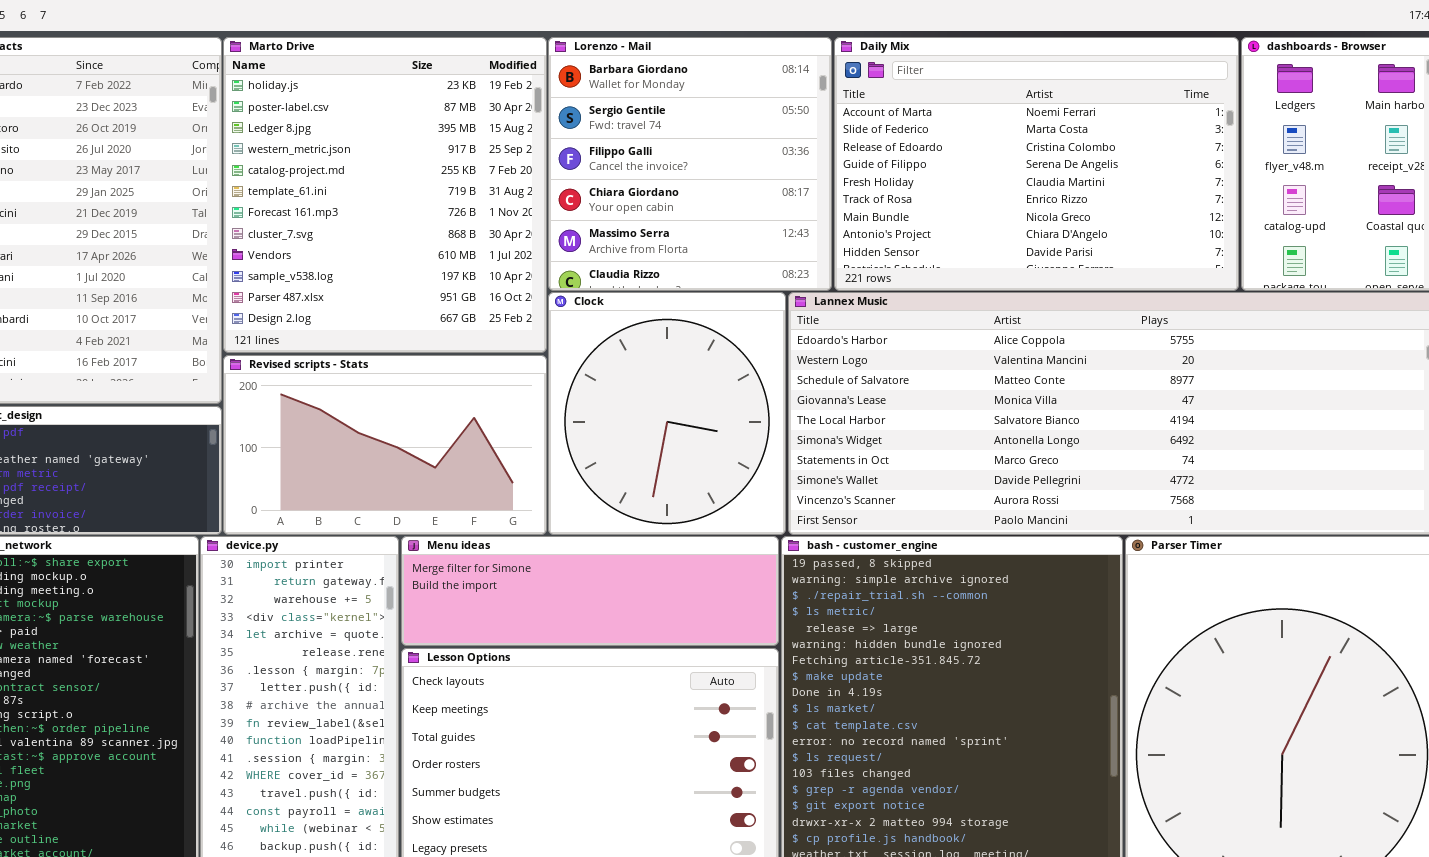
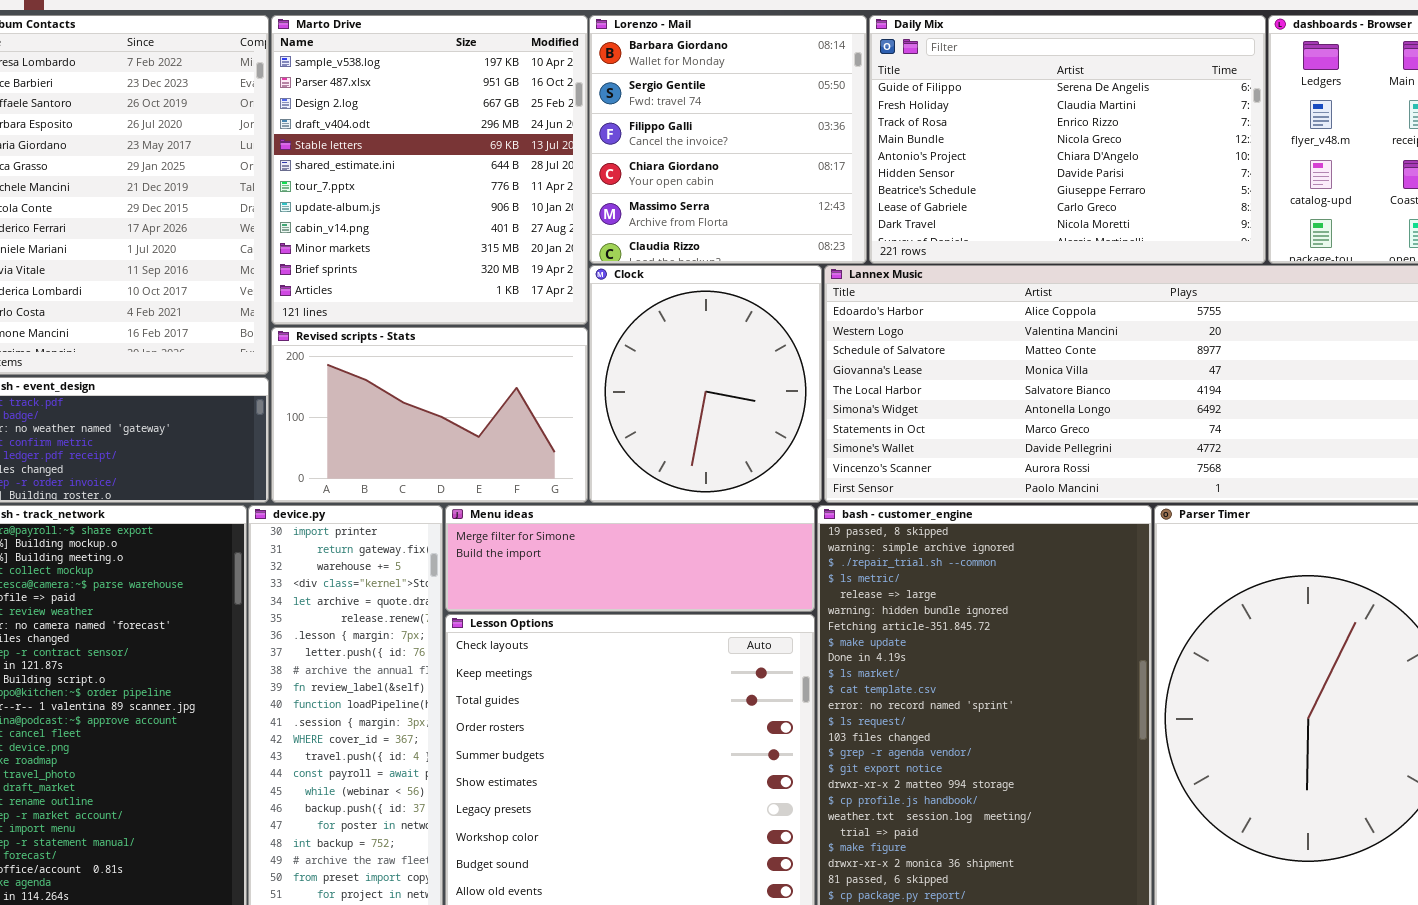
Marto Drive: [223,37,547,353] -> [271,15,588,325], scrolled down 9 rows
Daily Mix: [834,37,1239,291] -> [869,15,1266,264], scrolled down 3 rows

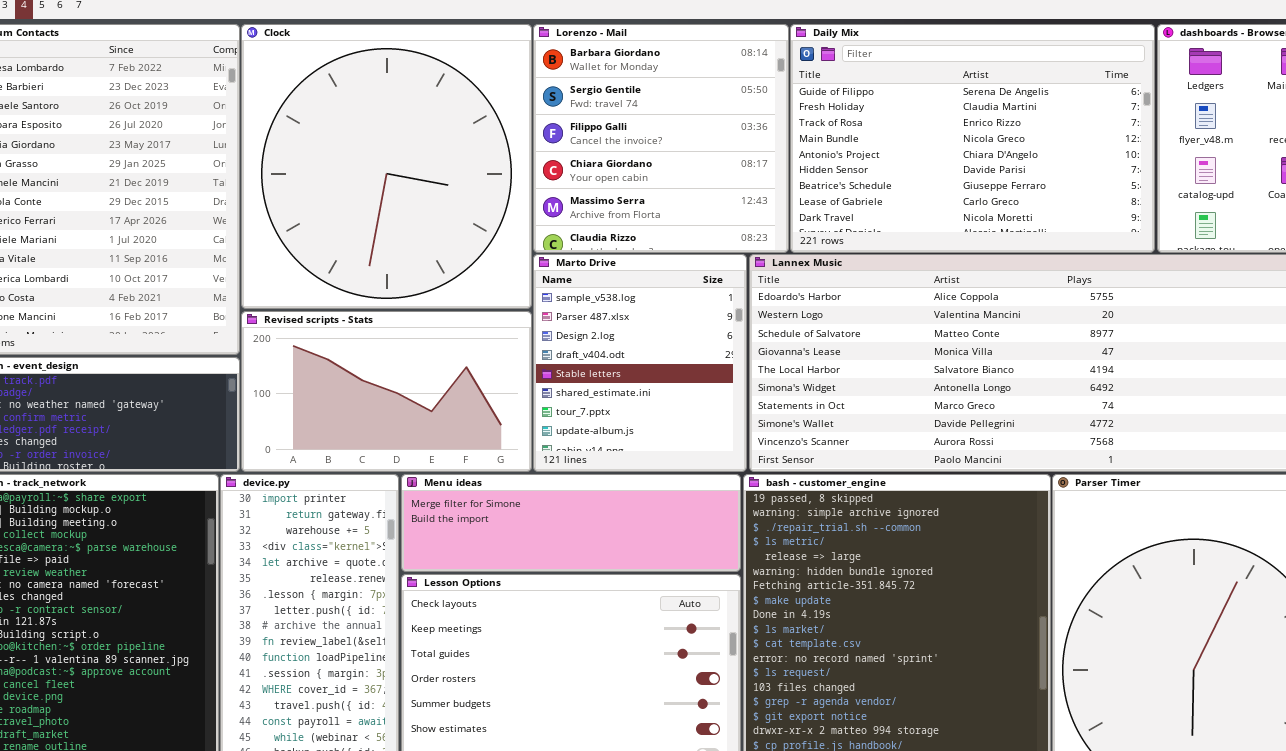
Marto Drive: [271,15,588,325] -> [533,254,747,472], moved, resized
Clock: [589,265,822,503] -> [241,24,532,309], moved, resized

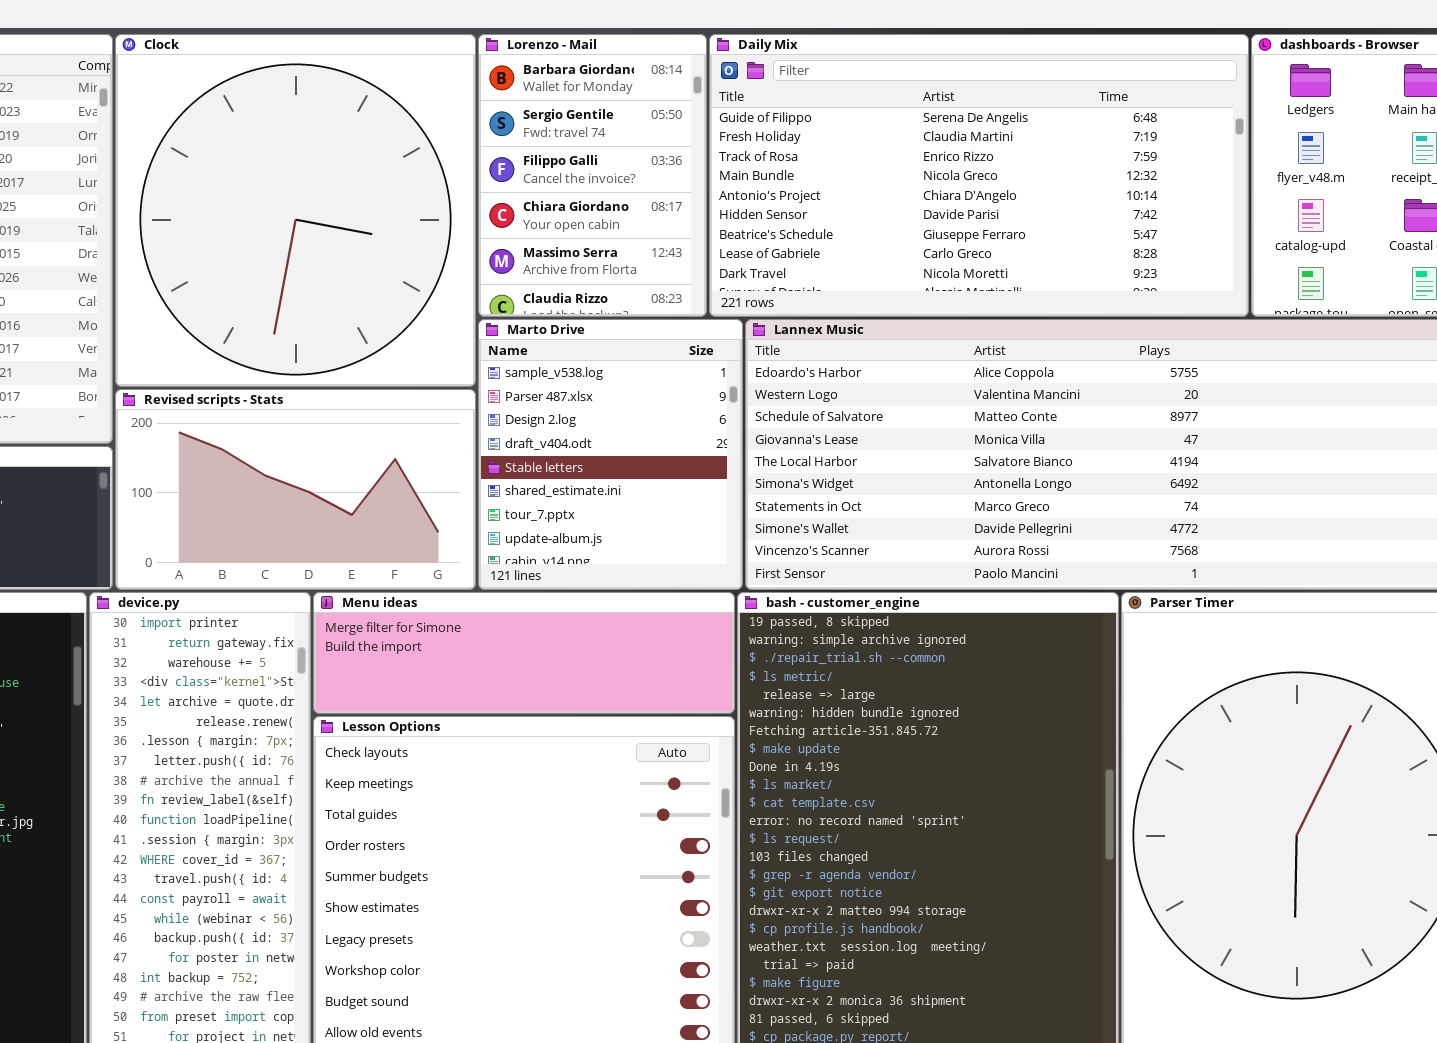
Lorenzo - Mail: [533,24,789,253] -> [478,34,707,317], resized
Daily Mix: [790,24,1155,253] -> [709,34,1249,317], resized

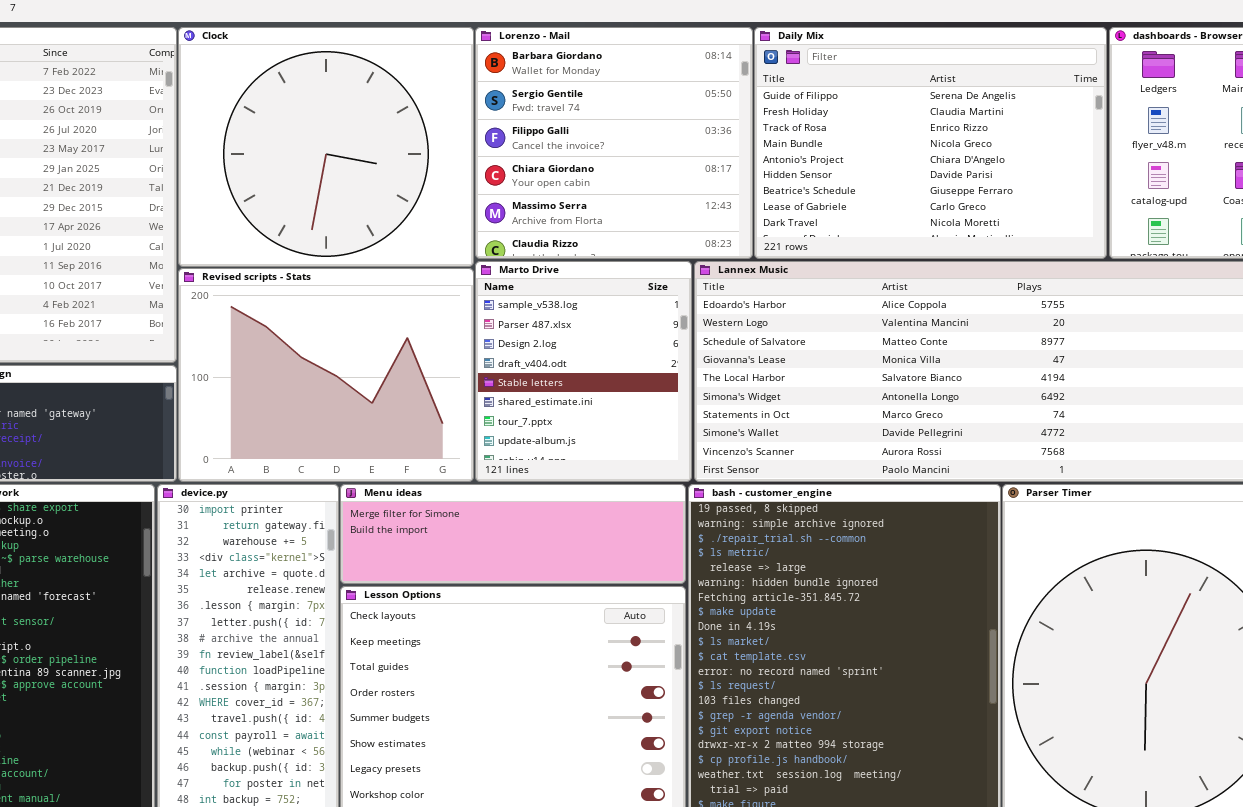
Clock: [115,34,476,387] -> [178,27,474,267], resized
Lorenzo - Mail: [478,34,707,317] -> [475,27,753,259], resized
Daily Mix: [709,34,1249,317] -> [754,27,1107,259], resized
Revised scripts - Stats: [115,389,476,590] -> [178,268,474,482], resized

